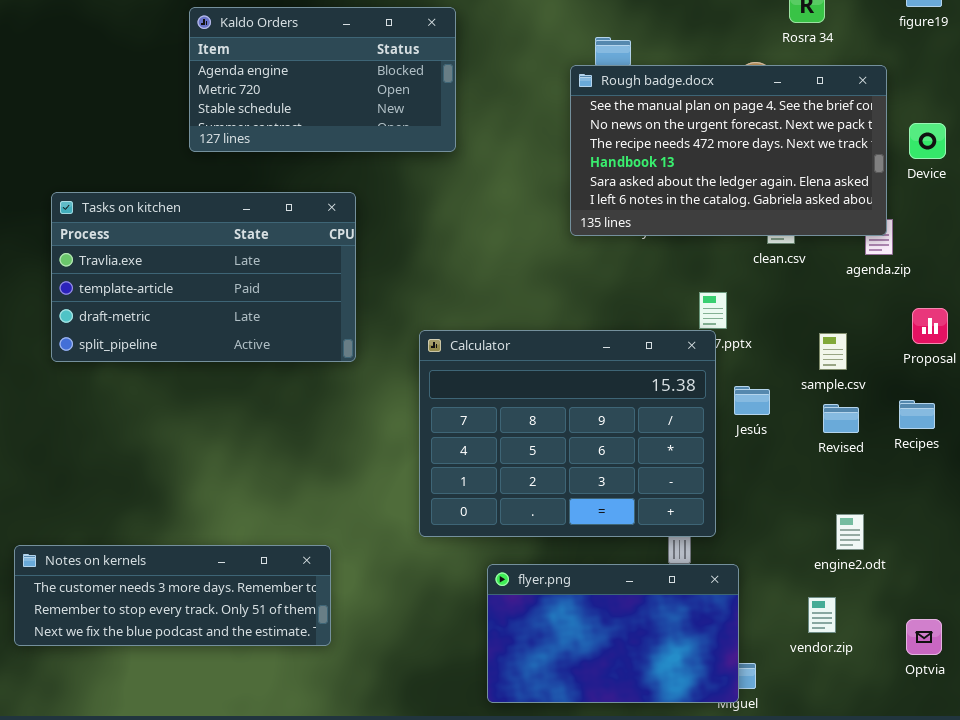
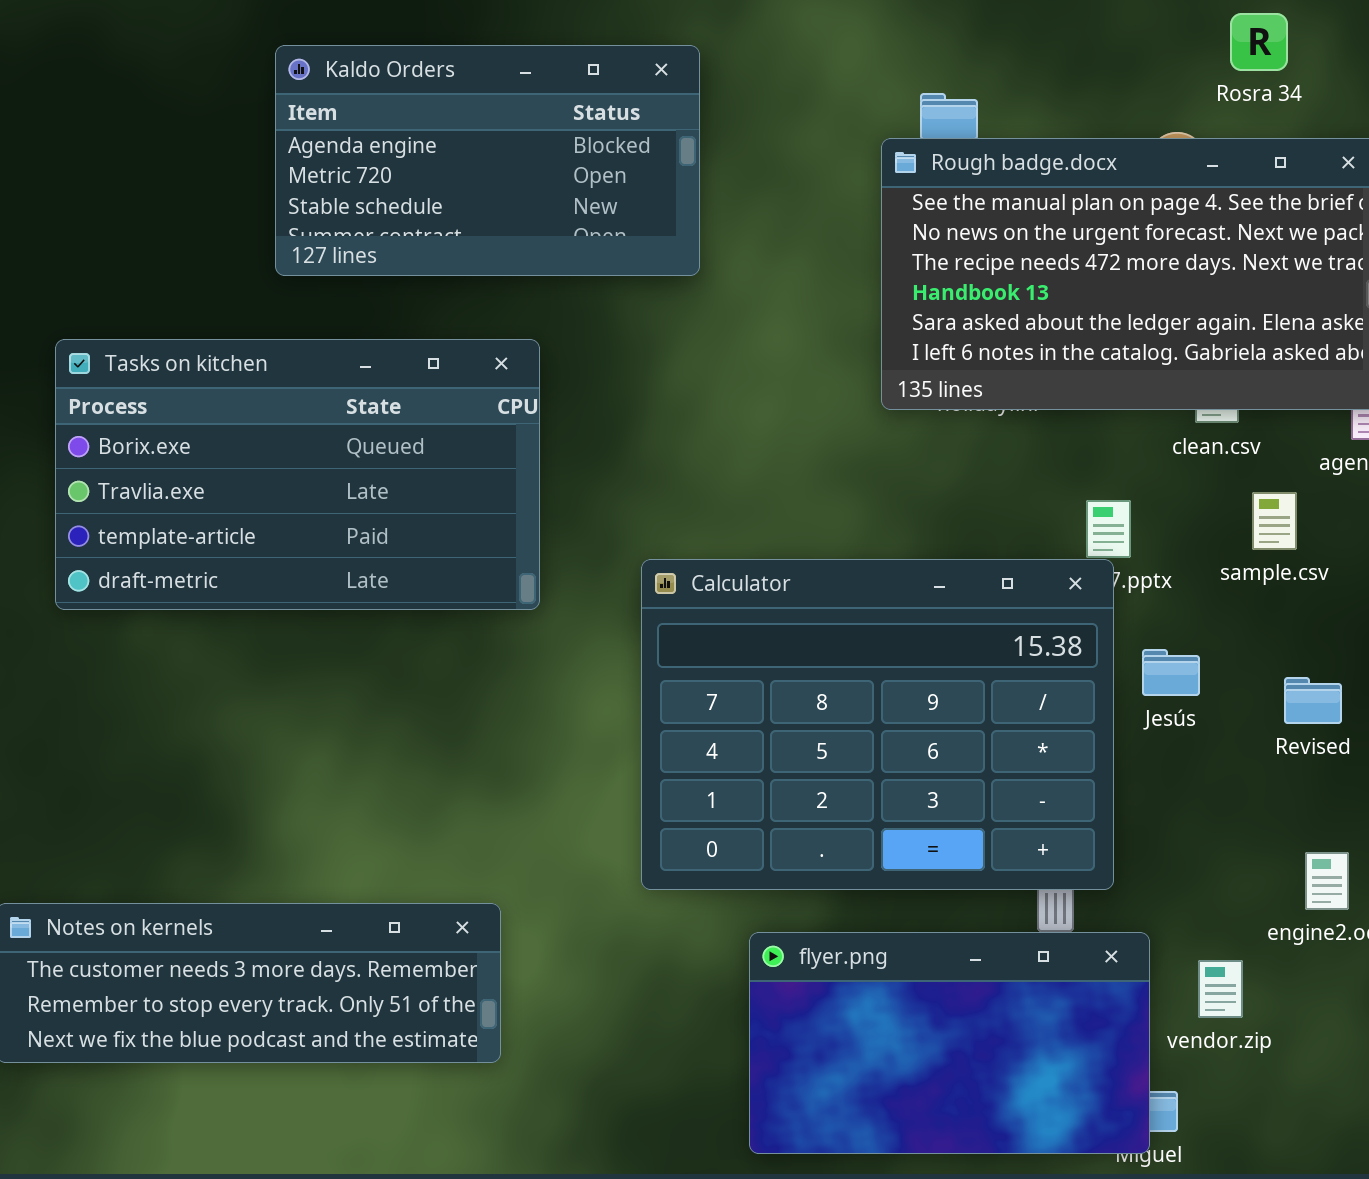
Tasks on kitchen: [51,192,356,362] -> [55,339,540,610], scrolled up 1 row
sample.csv: [819,333,847,370] -> [1252,492,1297,550], moved
vendor.zip: [808,597,836,633] -> [1198,960,1243,1018], moved

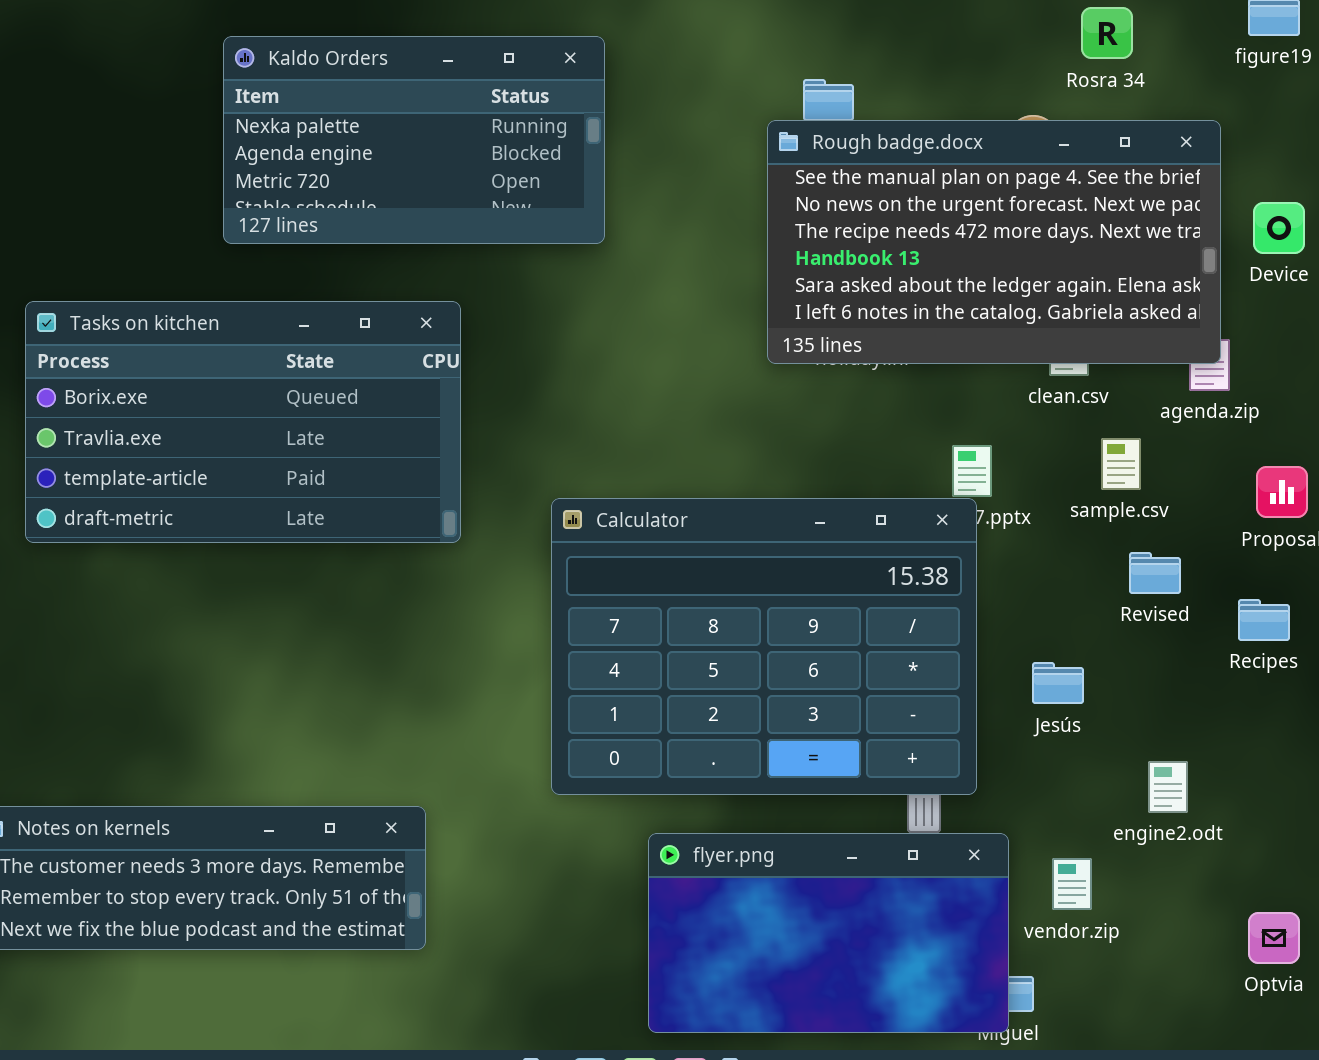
Kaldo Orders: [275,45,700,276] -> [223,36,605,244], scrolled up 1 row
Jesús: [1142,649,1200,696] -> [1032,662,1084,704], moved
Revised: [1284,677,1342,724] -> [1129,552,1181,594], moved

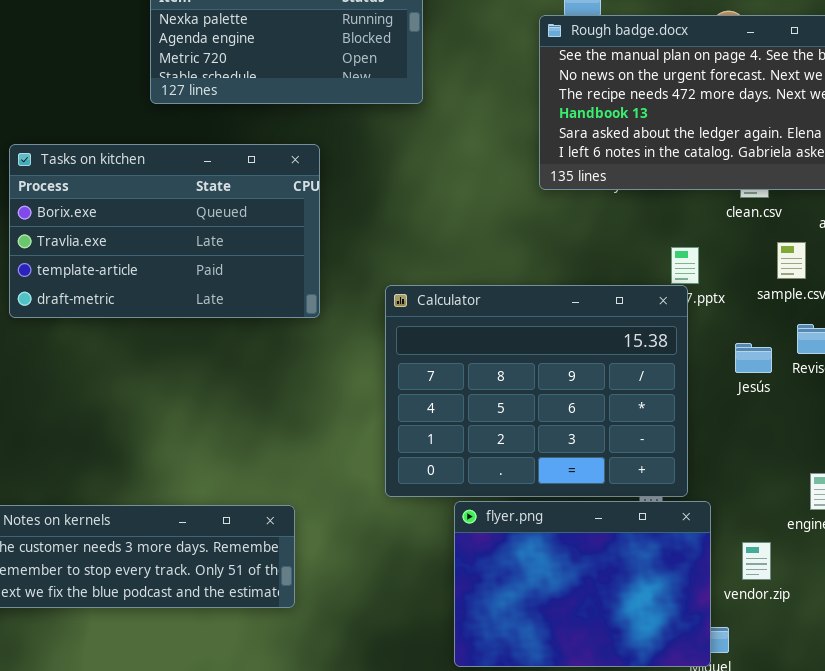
Jesús: [1032,662,1084,704] -> [735,343,772,373], moved
flyer.png: [648,833,1009,1033] -> [454,501,711,667], resized

